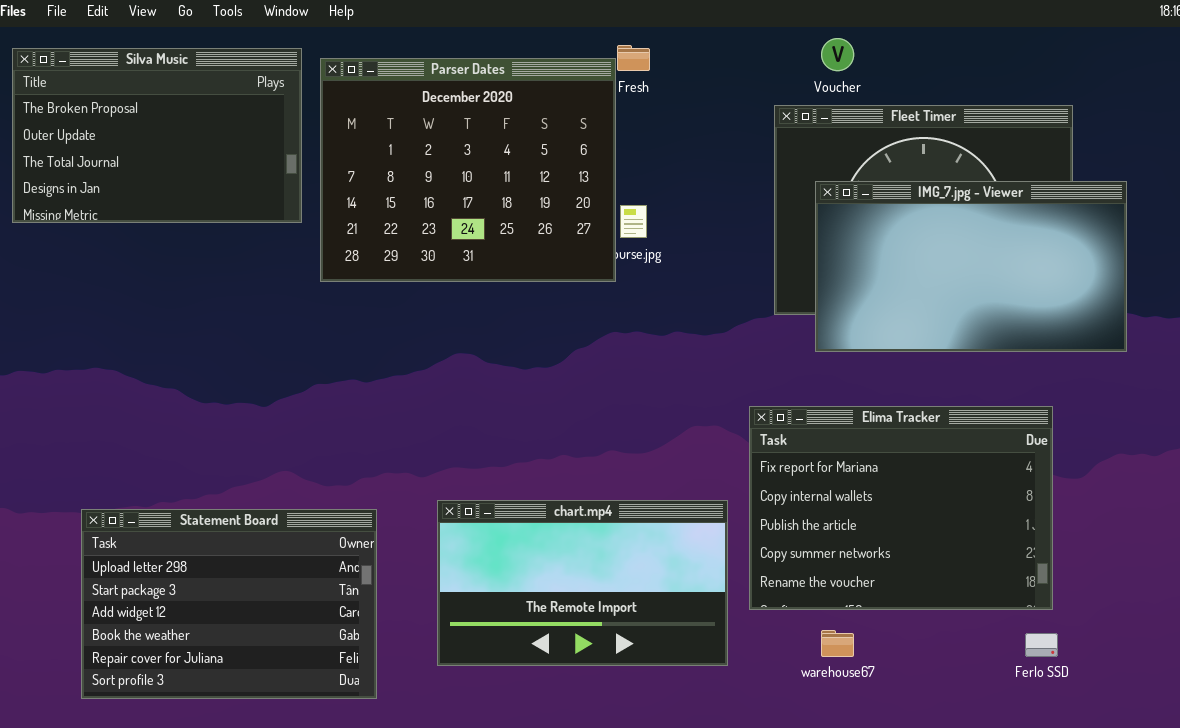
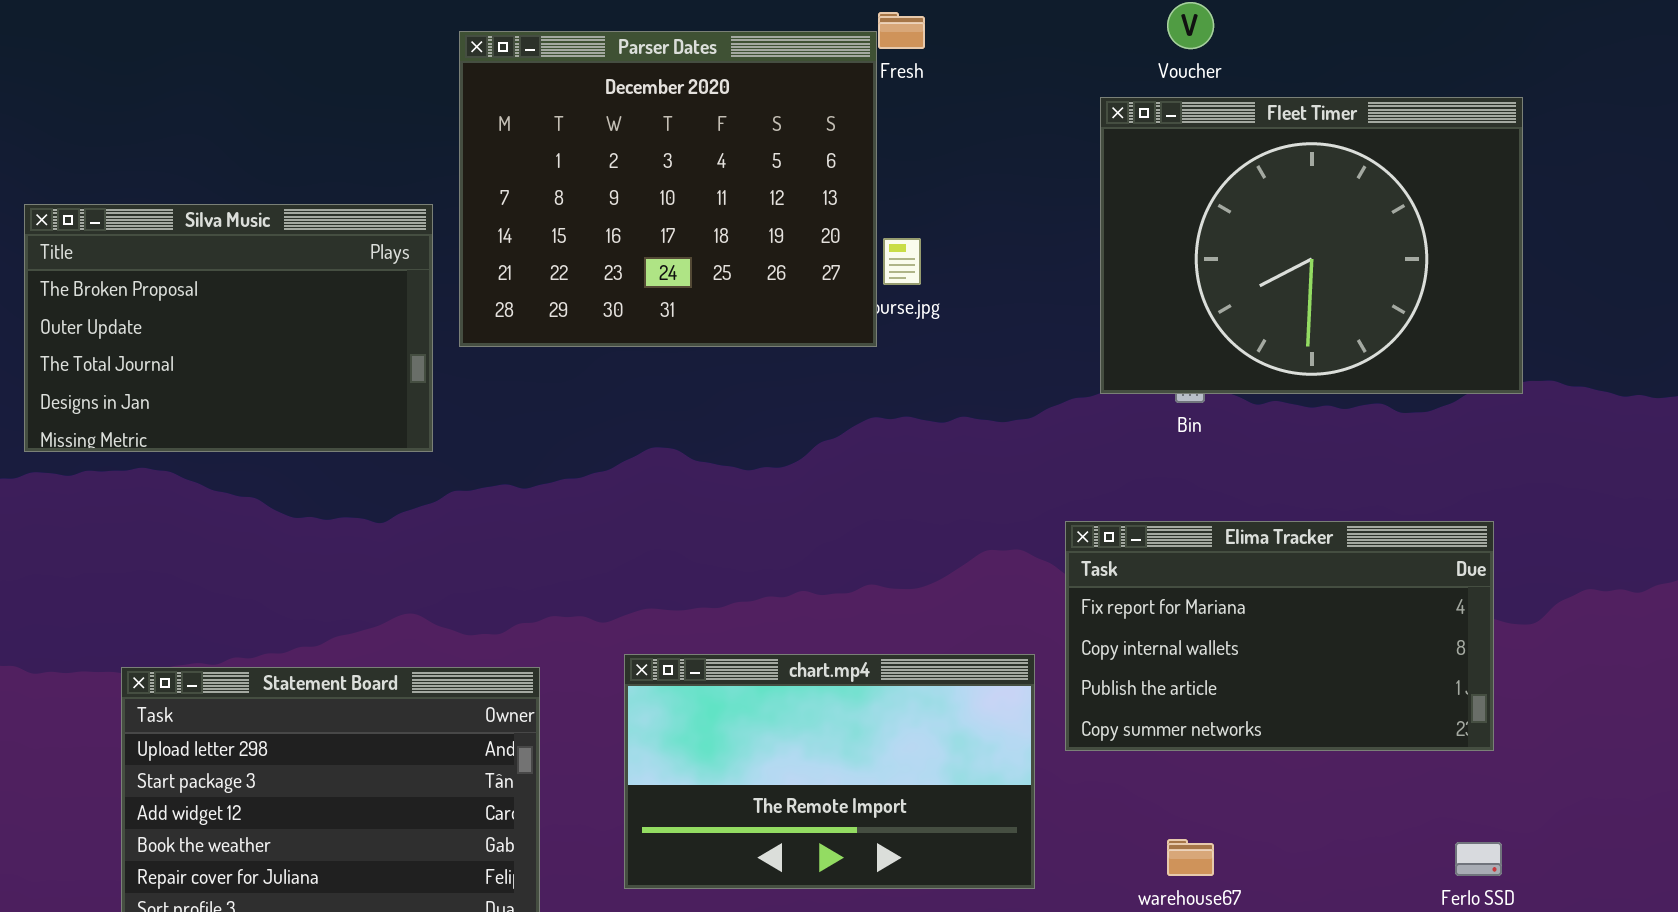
Silva Music: [12,48,302,223] -> [24,204,433,452], moved
IMG_7.jpg - Viewer: [815,181,1127,352] -> none, closed
Elima Tracker: [749,406,1053,610] -> [1065,521,1494,751], resized

